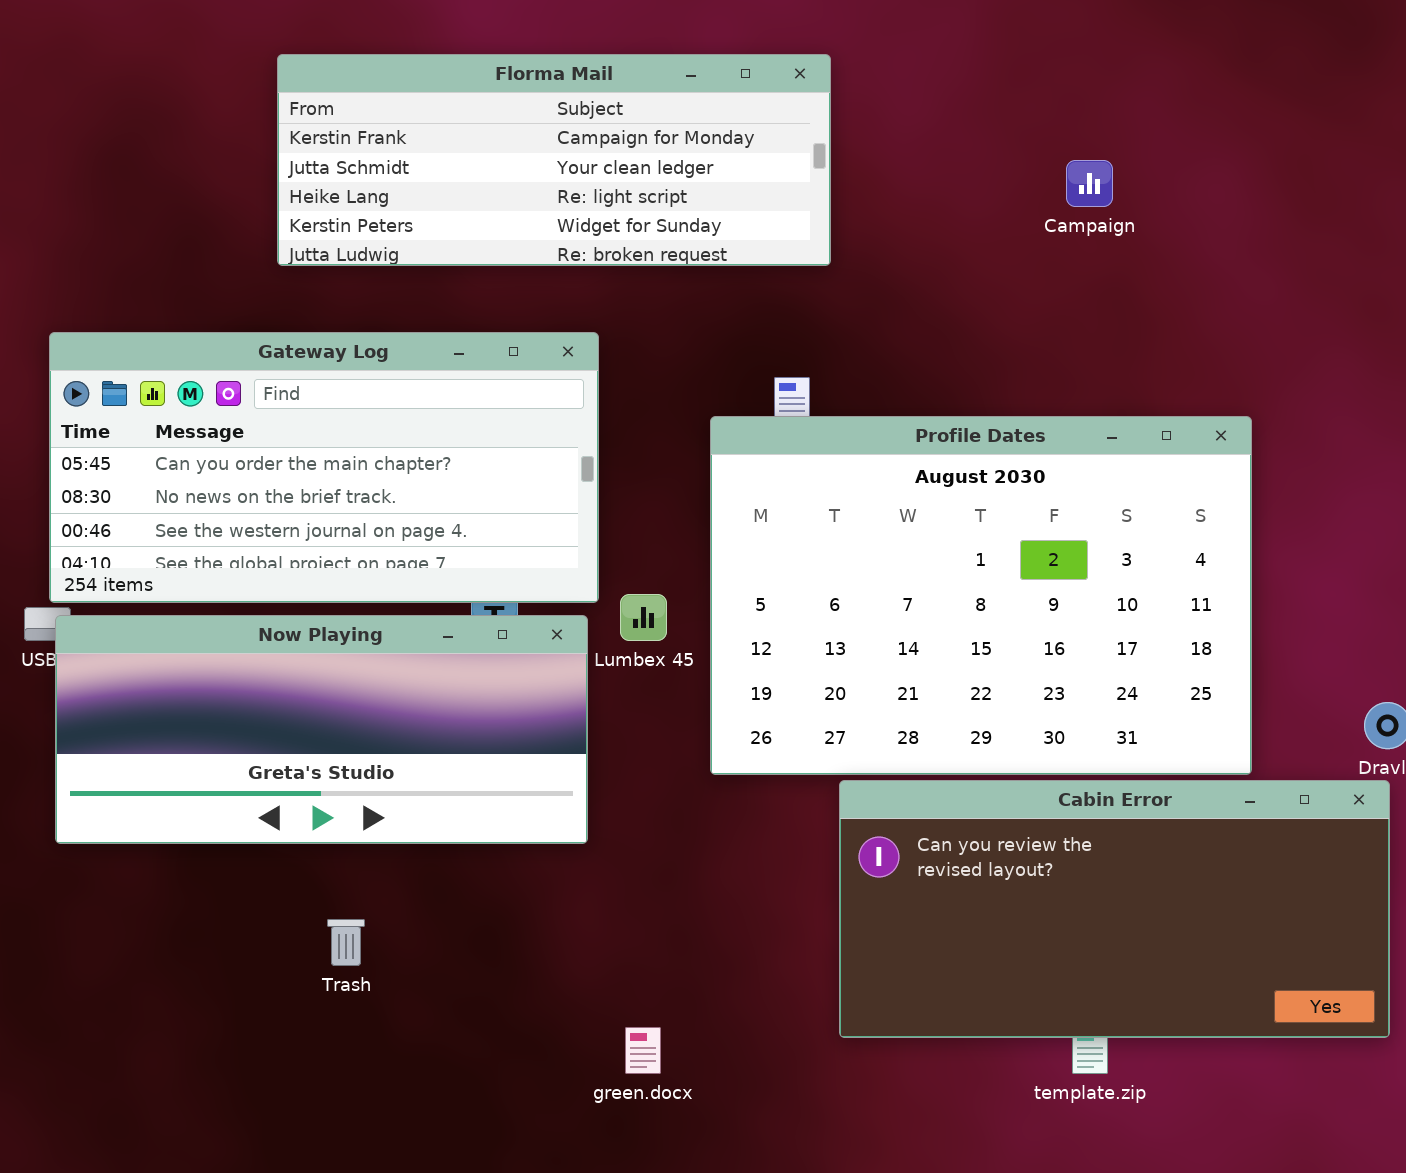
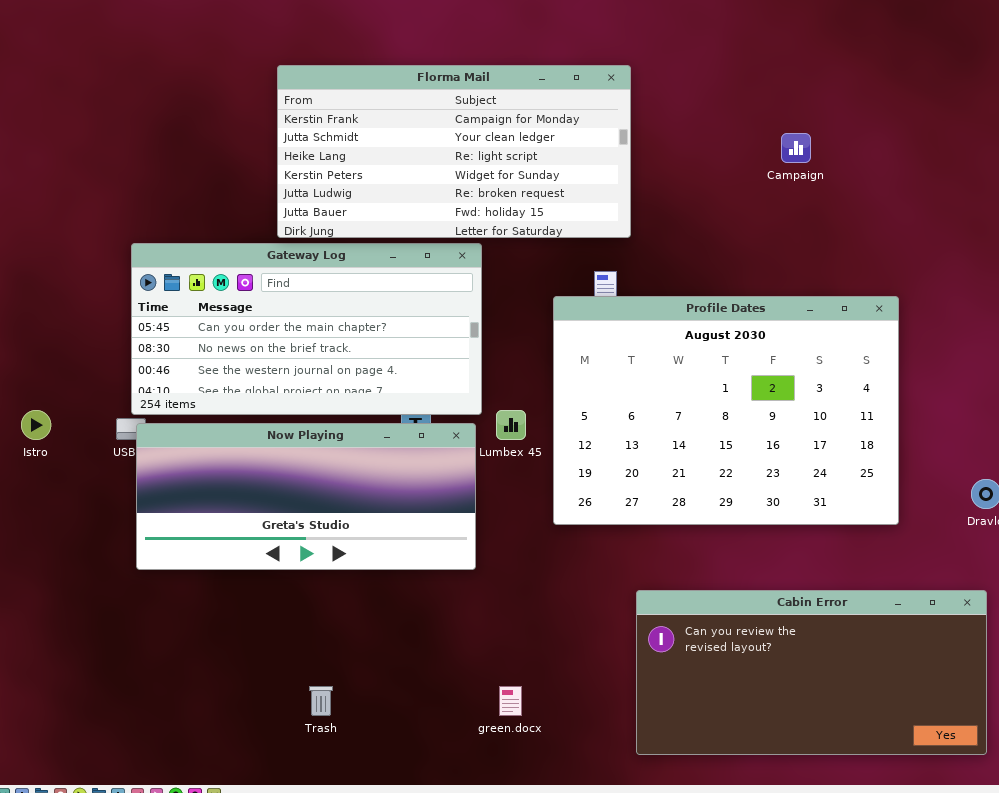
Florma Mail: [277,54,831,266] -> [277,65,631,238], resized
Cabin Error: [839,780,1390,1038] -> [636,590,987,755], moved
Trash: [327,919,365,966] -> [309,686,333,716], moved

